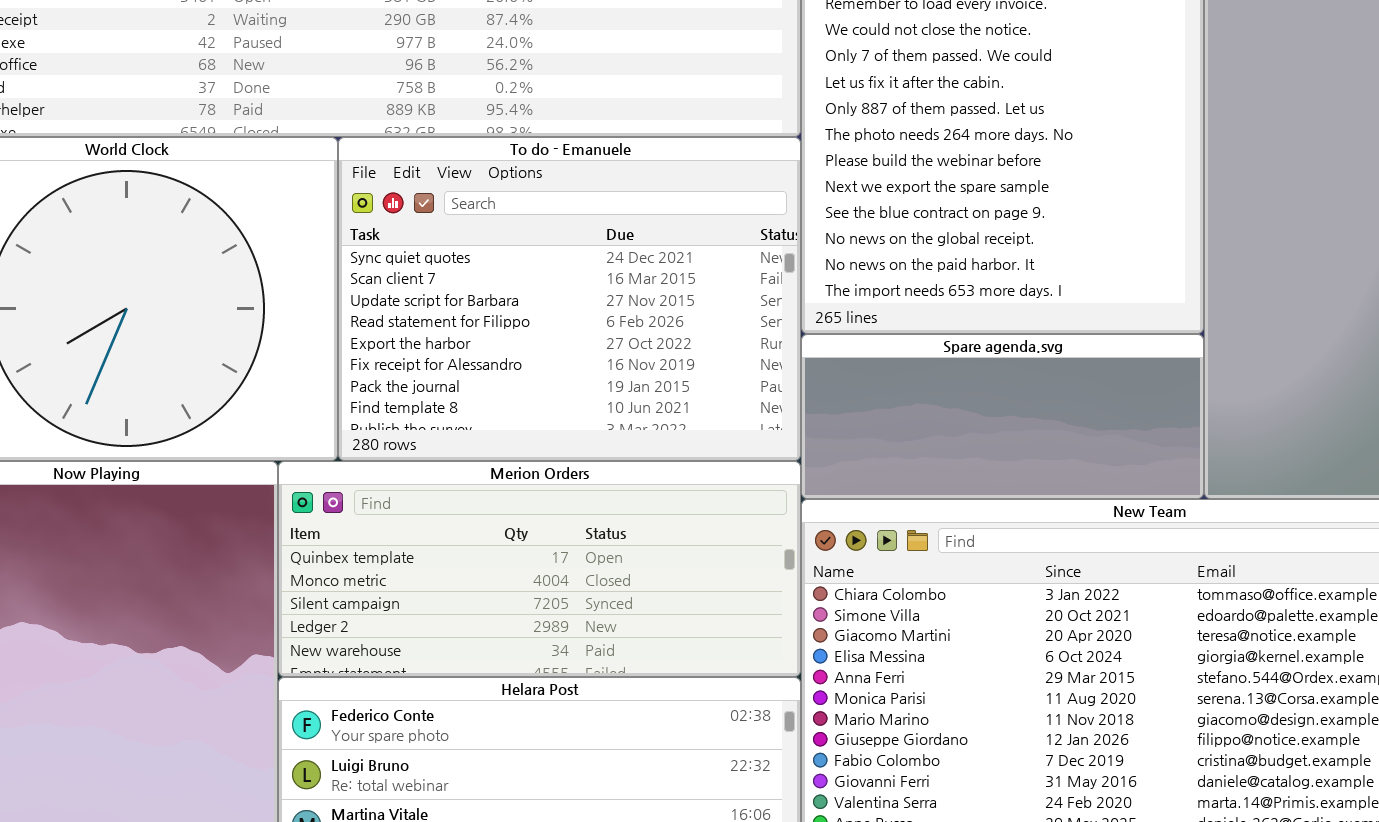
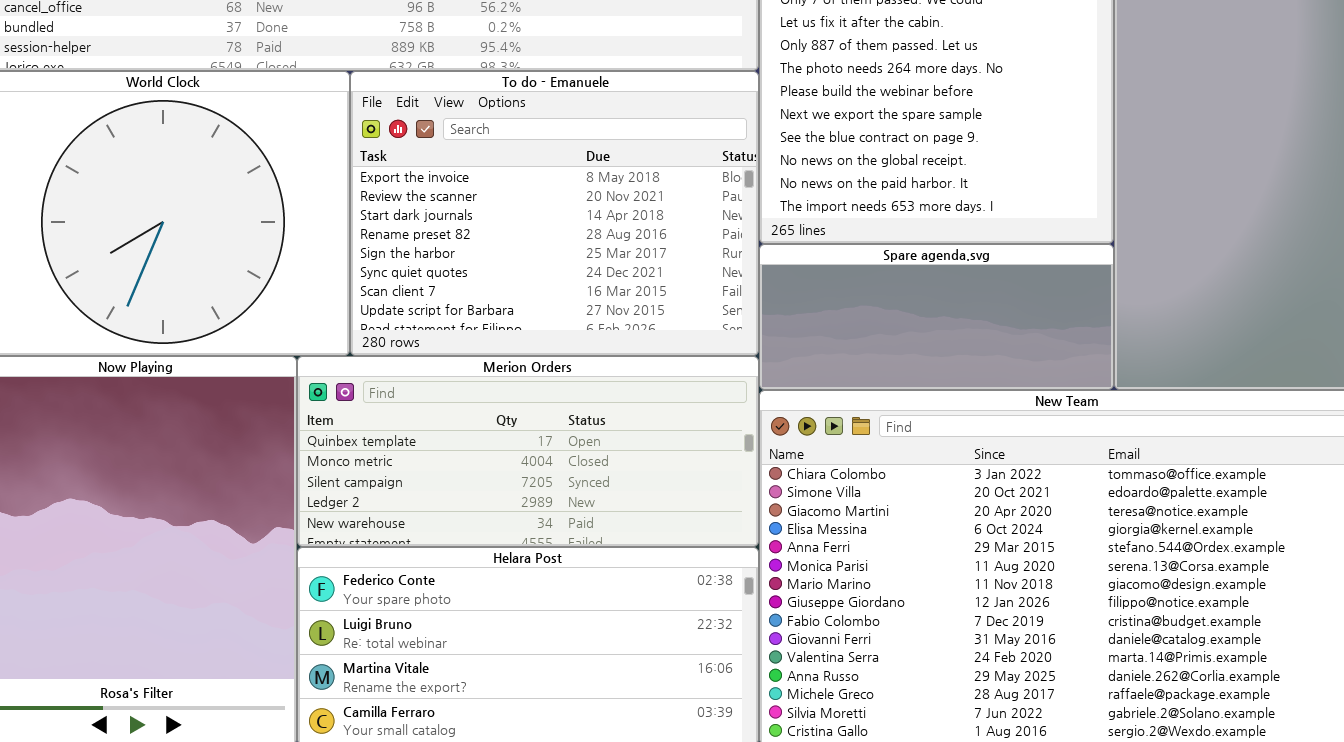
To do - Emanuele: [338,137,801,461] -> [350,71,759,356], scrolled up 5 rows

